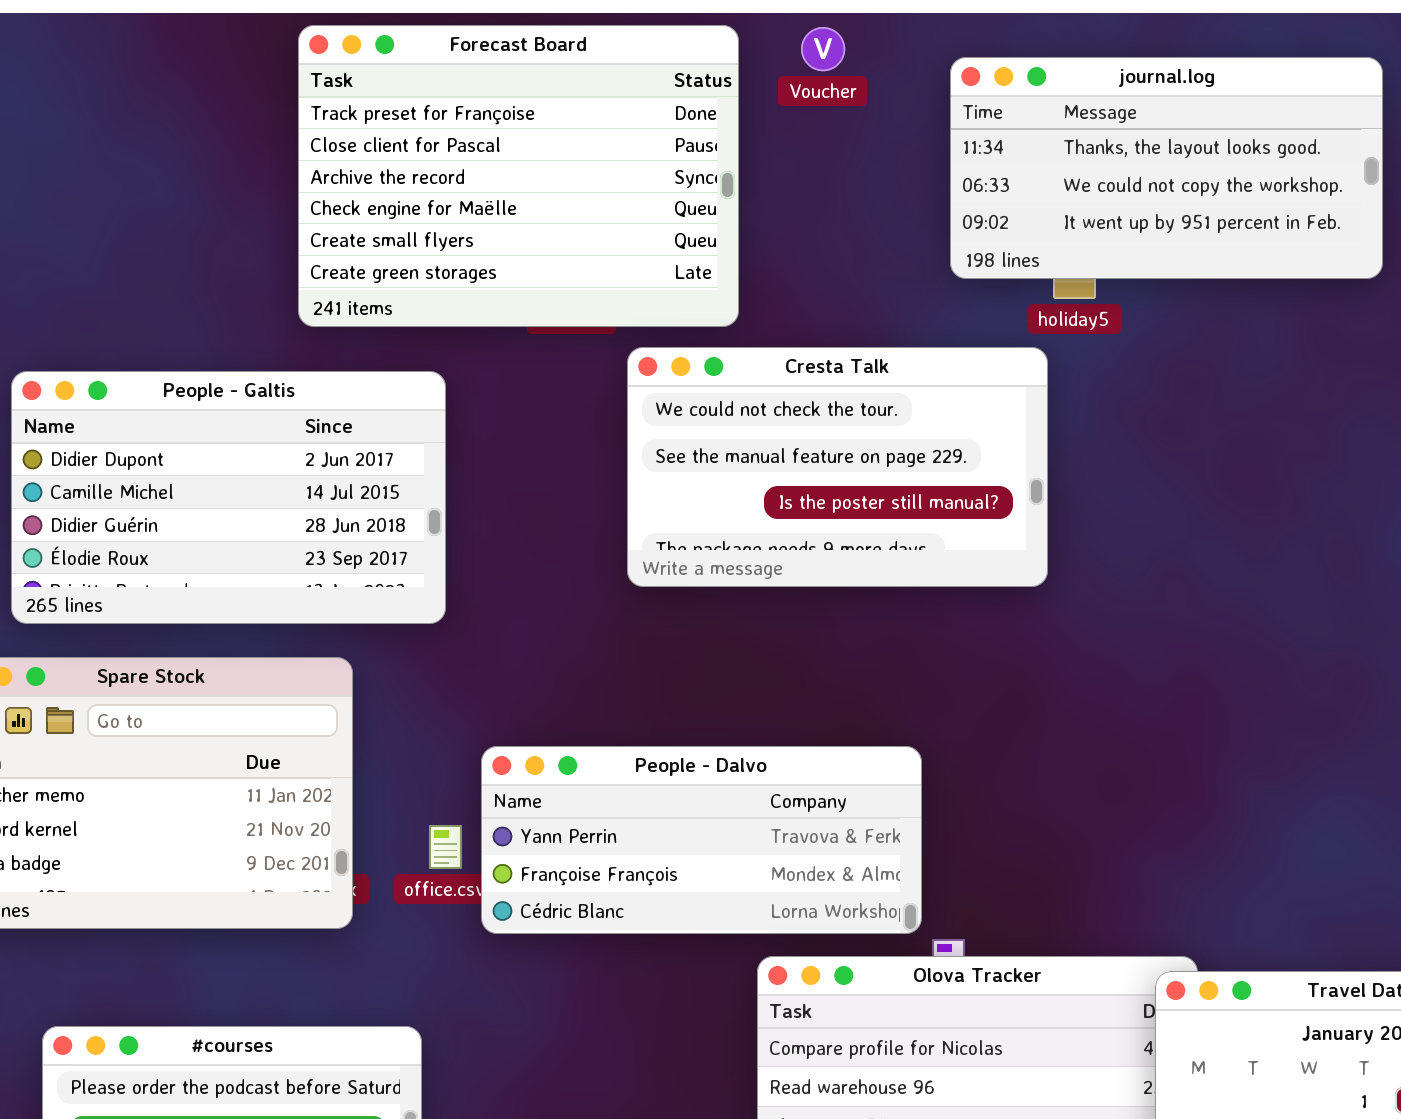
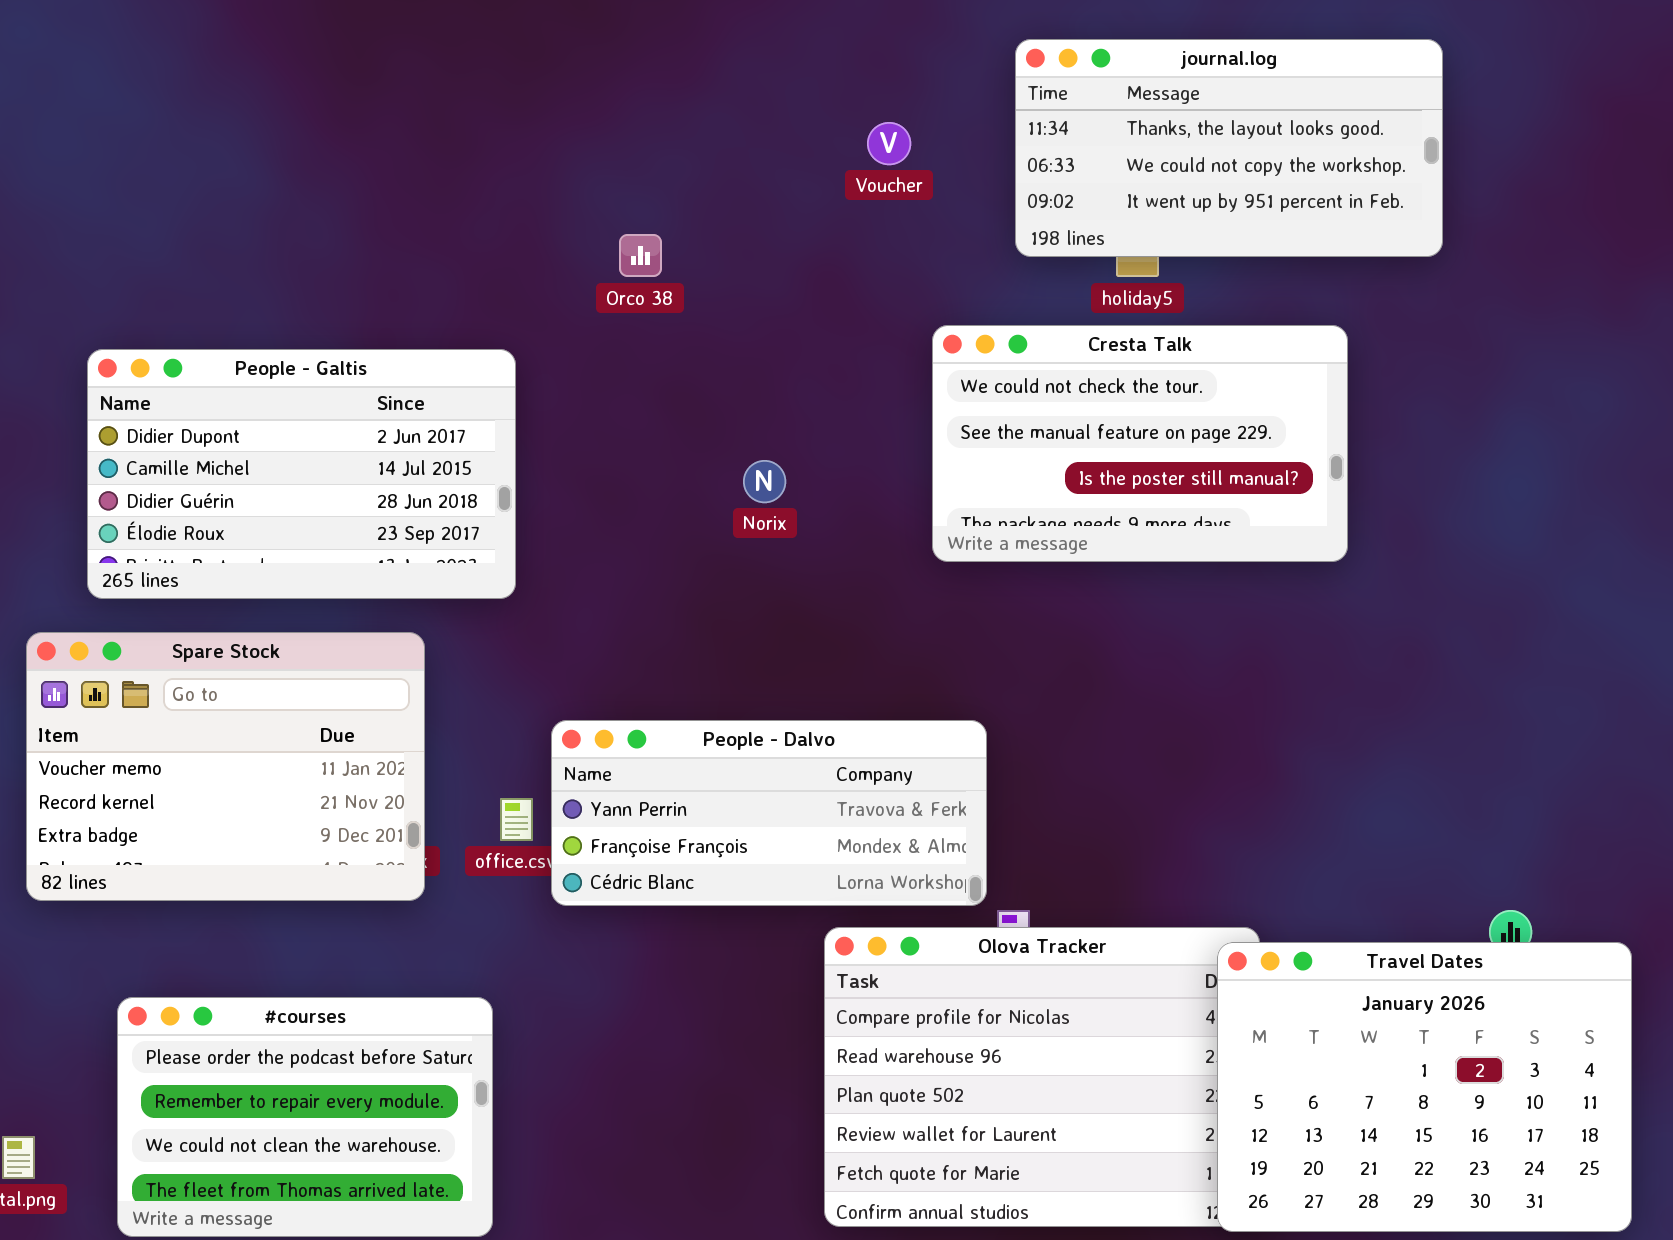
Forecast Board: [298,25,739,327] -> none, closed
Voucher: [801,27,845,71] -> [867,122,911,165], moved
Cresta Talk: [627,347,1048,587] -> [932,325,1348,562], moved

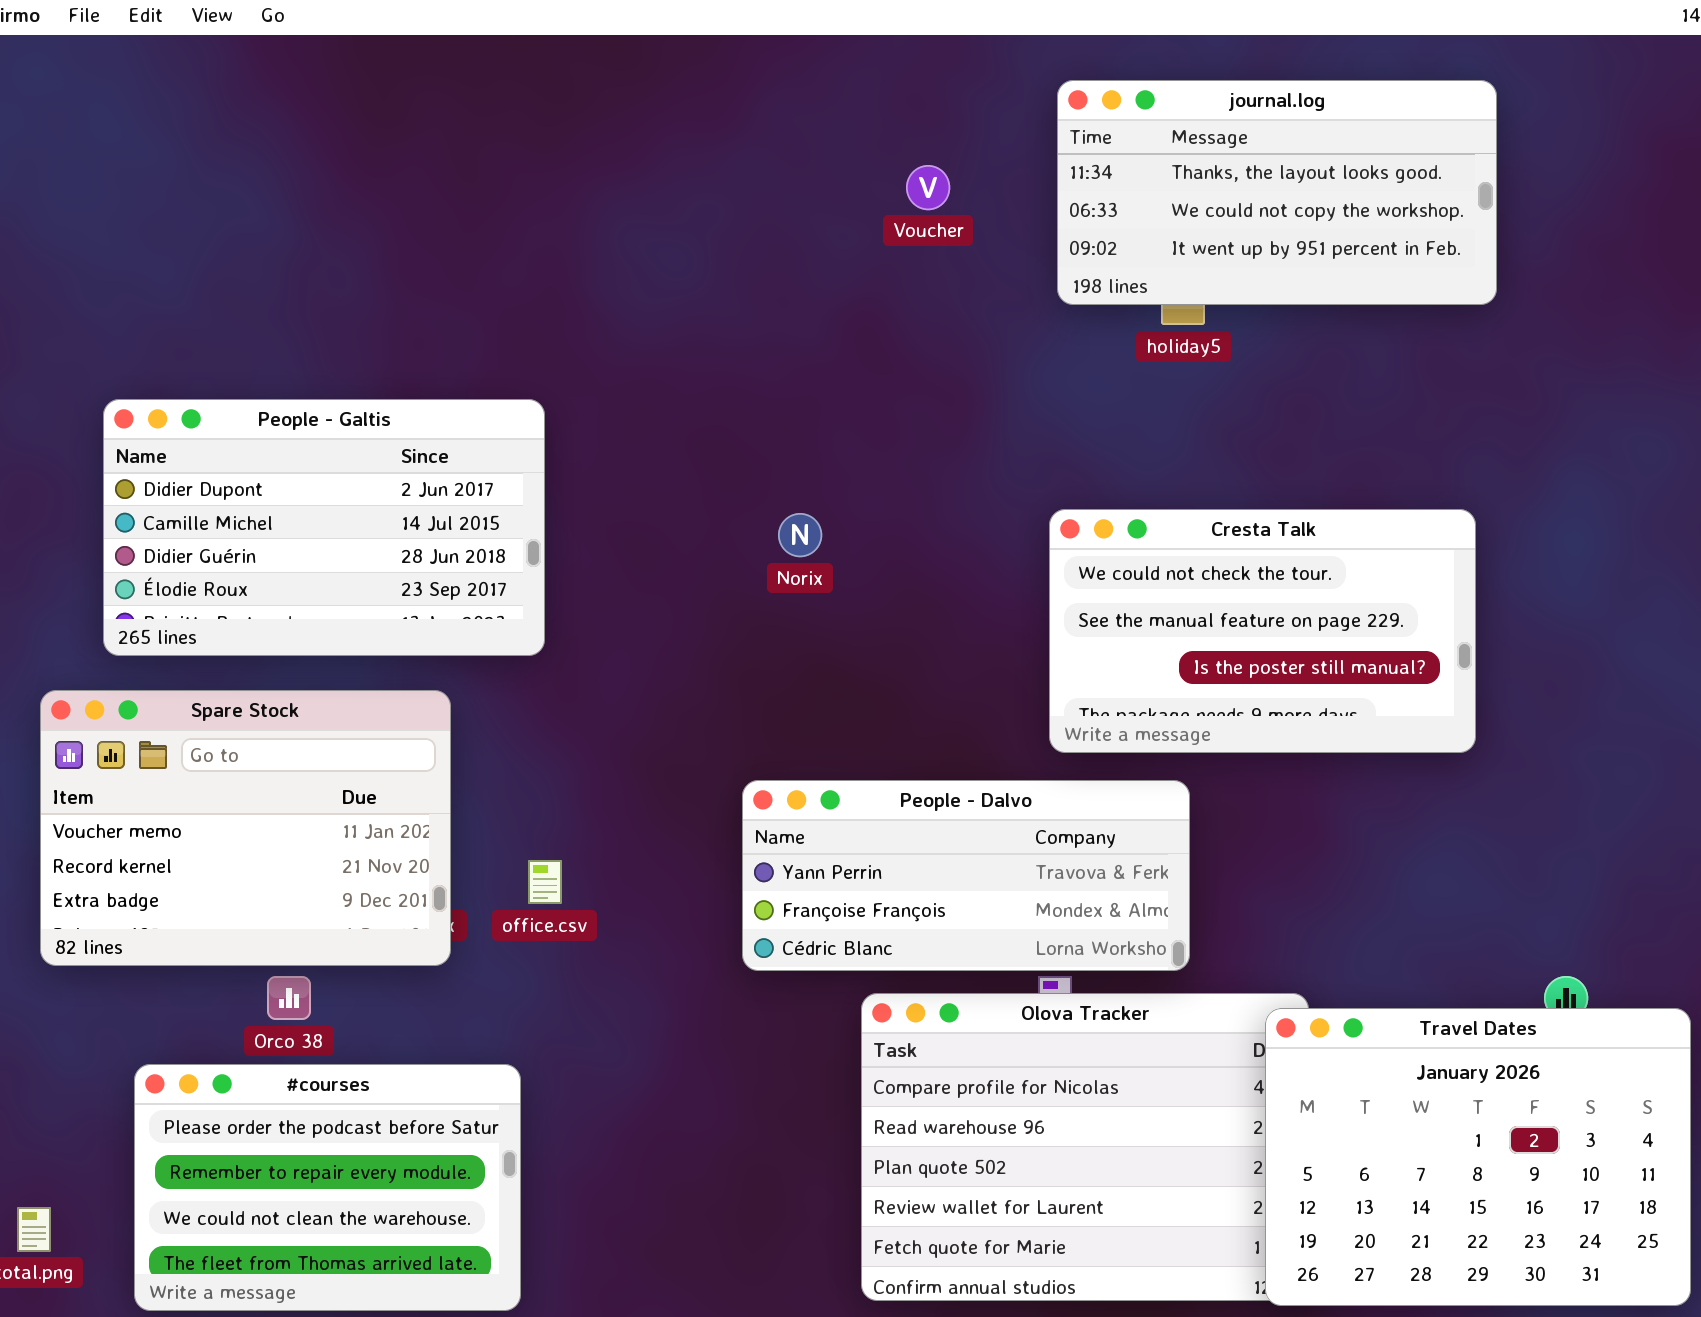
Orco 38: [619,234,662,277] -> [267,976,311,1020], moved
Cresta Talk: [932,325,1348,562] -> [1049,509,1476,753], moved
People - Dalvo: [551,720,987,906] -> [742,780,1190,971], moved

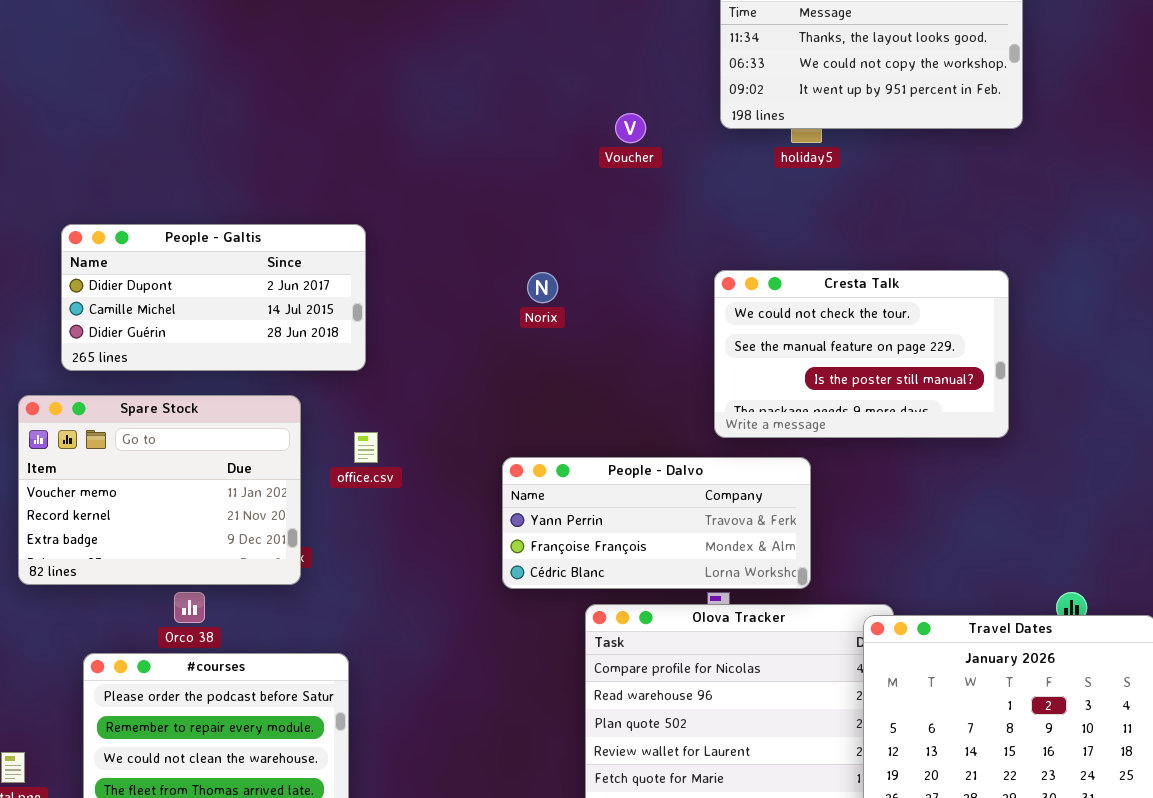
Voucher: [906,165,950,210] -> [615,113,646,143], moved
People - Galtis: [103,399,545,656] -> [61,224,366,371], resized
office.csv: [528,860,562,904] -> [354,432,378,463], moved

